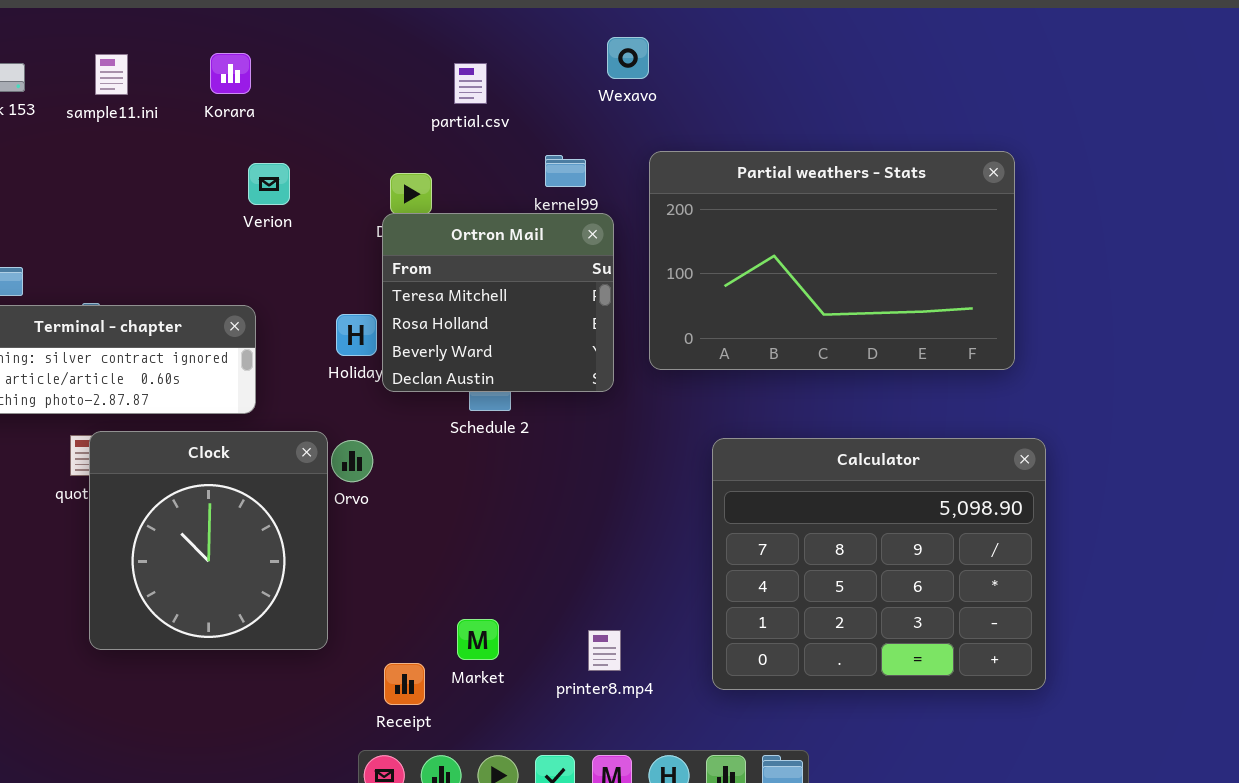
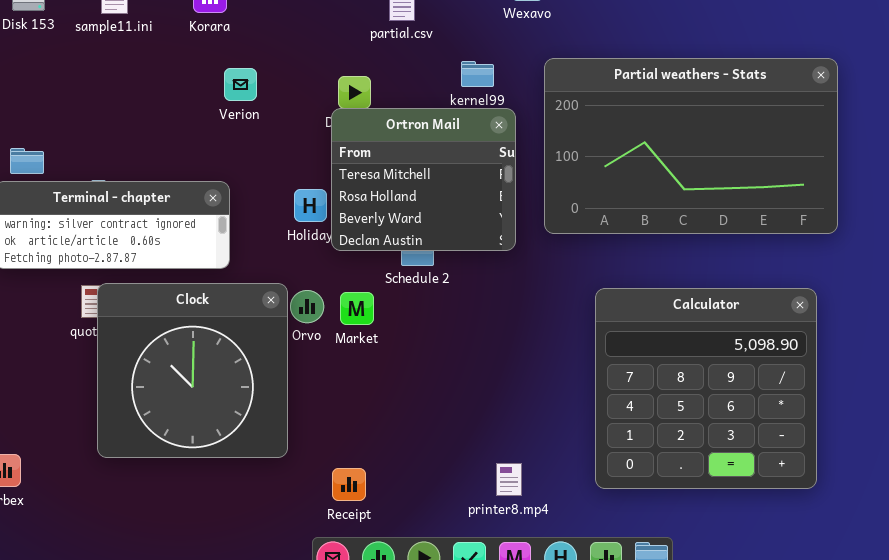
Calculator: [712,438,1046,690] -> [595,288,817,489], resized
Market: [457,619,499,660] -> [340,292,374,325], moved
printer8.mp4: [588,630,621,671] -> [496,463,522,496], moved

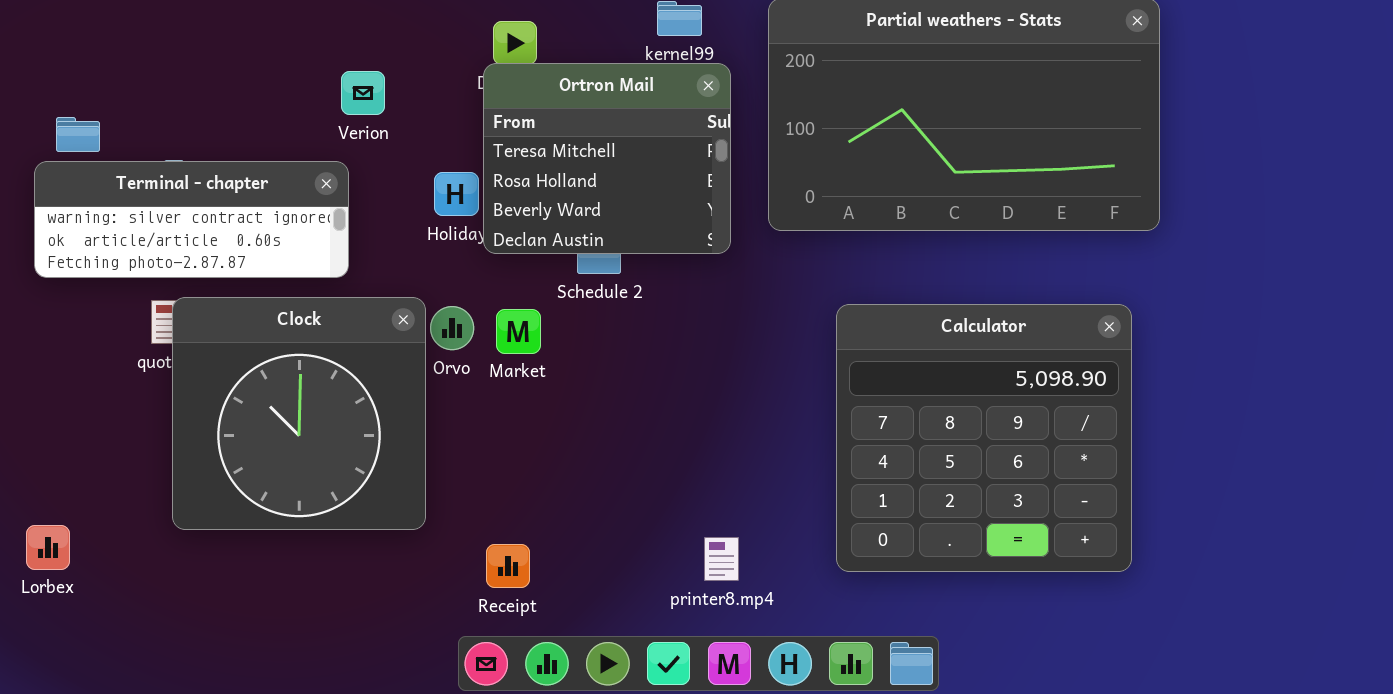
Verion: [224,68,257,101] -> [341,71,385,115], moved

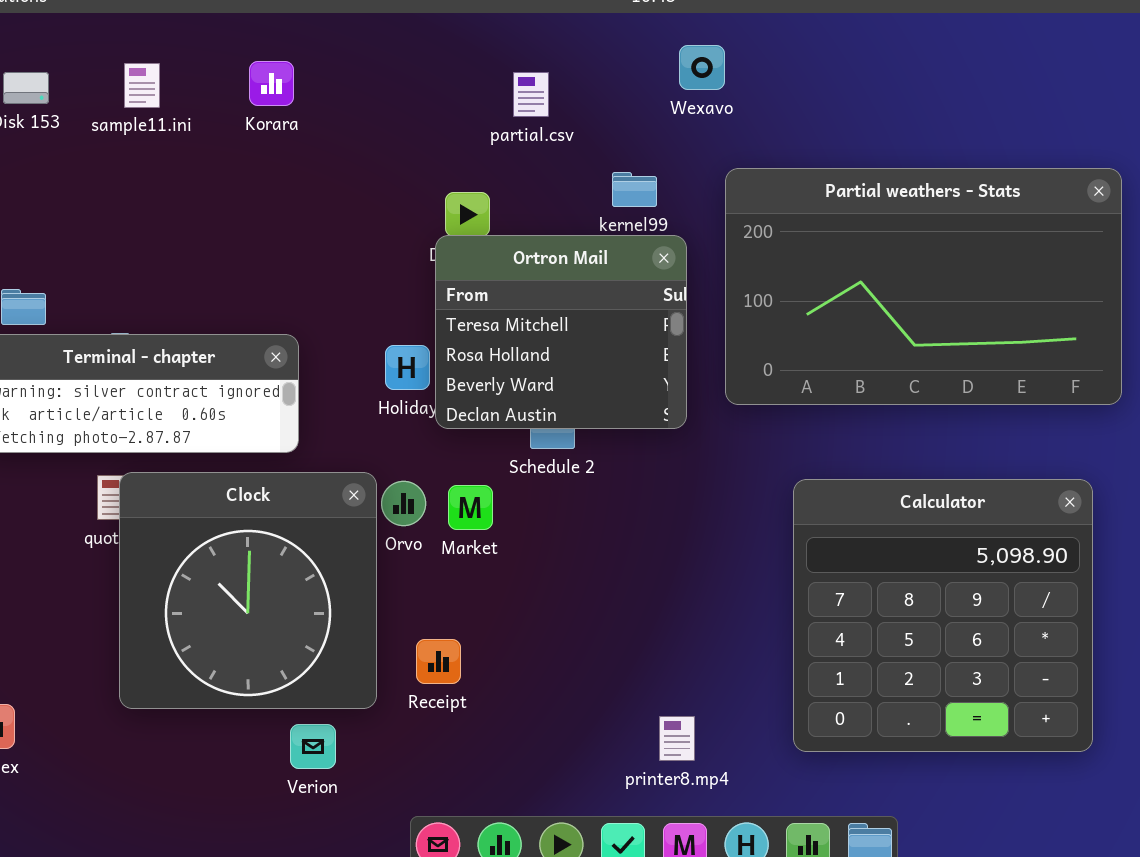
Verion: [341,71,385,115] -> [290,724,336,769], moved
Receipt: [486,544,530,588] -> [416,639,461,684], moved

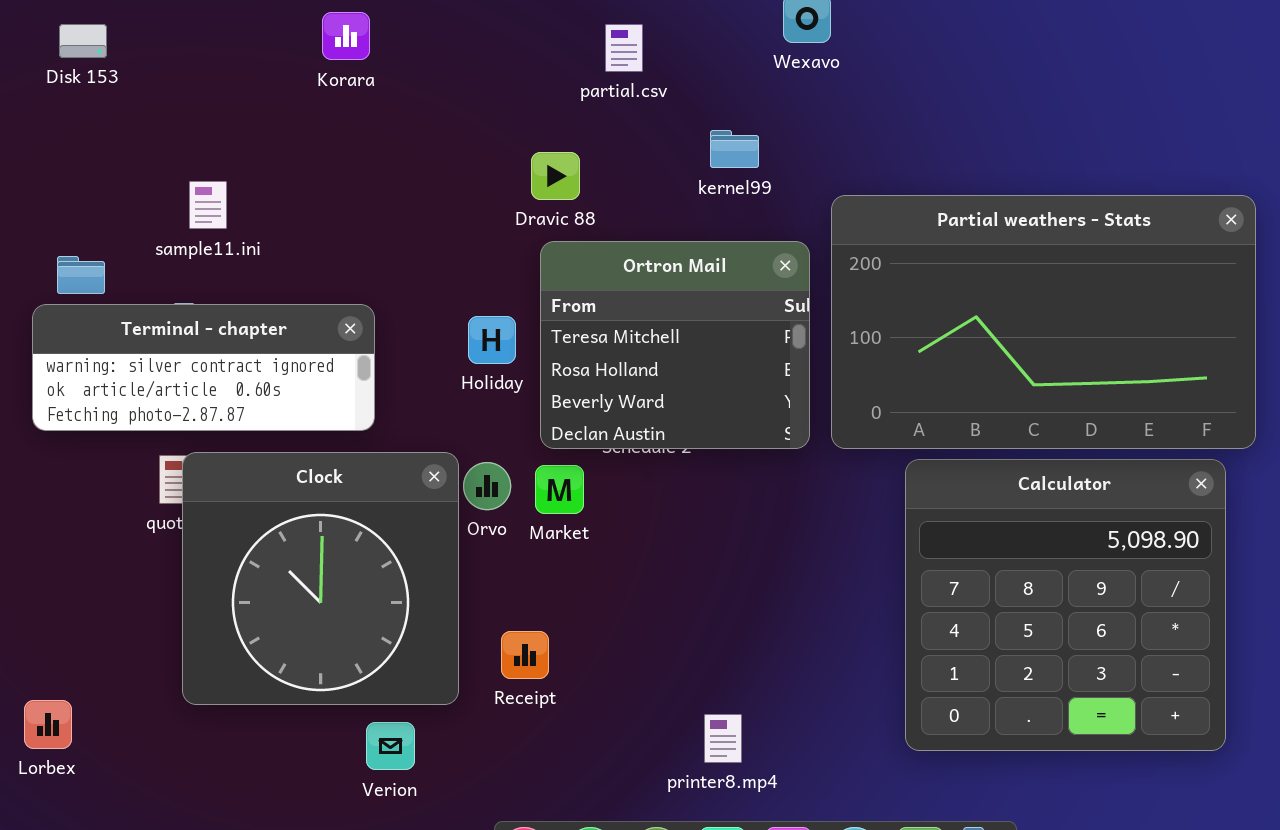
sample11.ini: [124,63,160,108] -> [189,181,227,229], moved
Partial weathers - Stats: [725,168,1122,405] -> [831,195,1256,449], moved
Ortron Mail: [435,235,687,429] -> [540,241,810,449], moved
printer8.mp4: [659,716,695,761] -> [704,714,742,763], moved

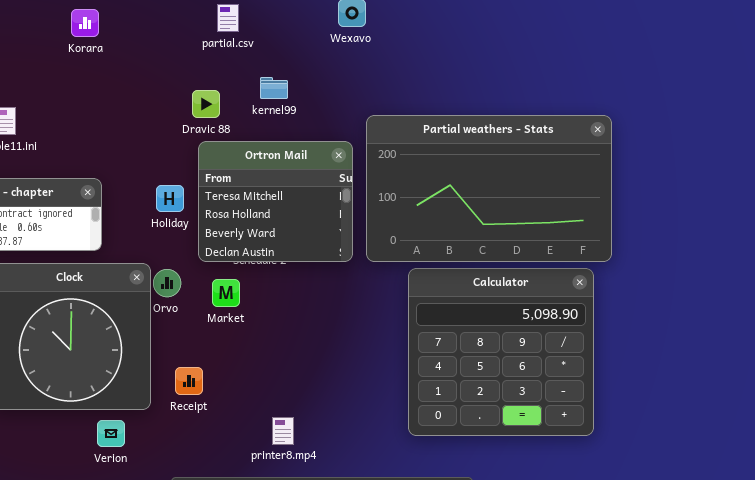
partial.csv: [605,24,643,72] -> [217,4,239,32], moved
kernel99: [710,130,759,168] -> [260,77,288,99], moved
Market: [535,465,584,514] -> [212,279,240,307], moved
printer8.mp4: [704,714,742,763] -> [272,417,294,445], moved

